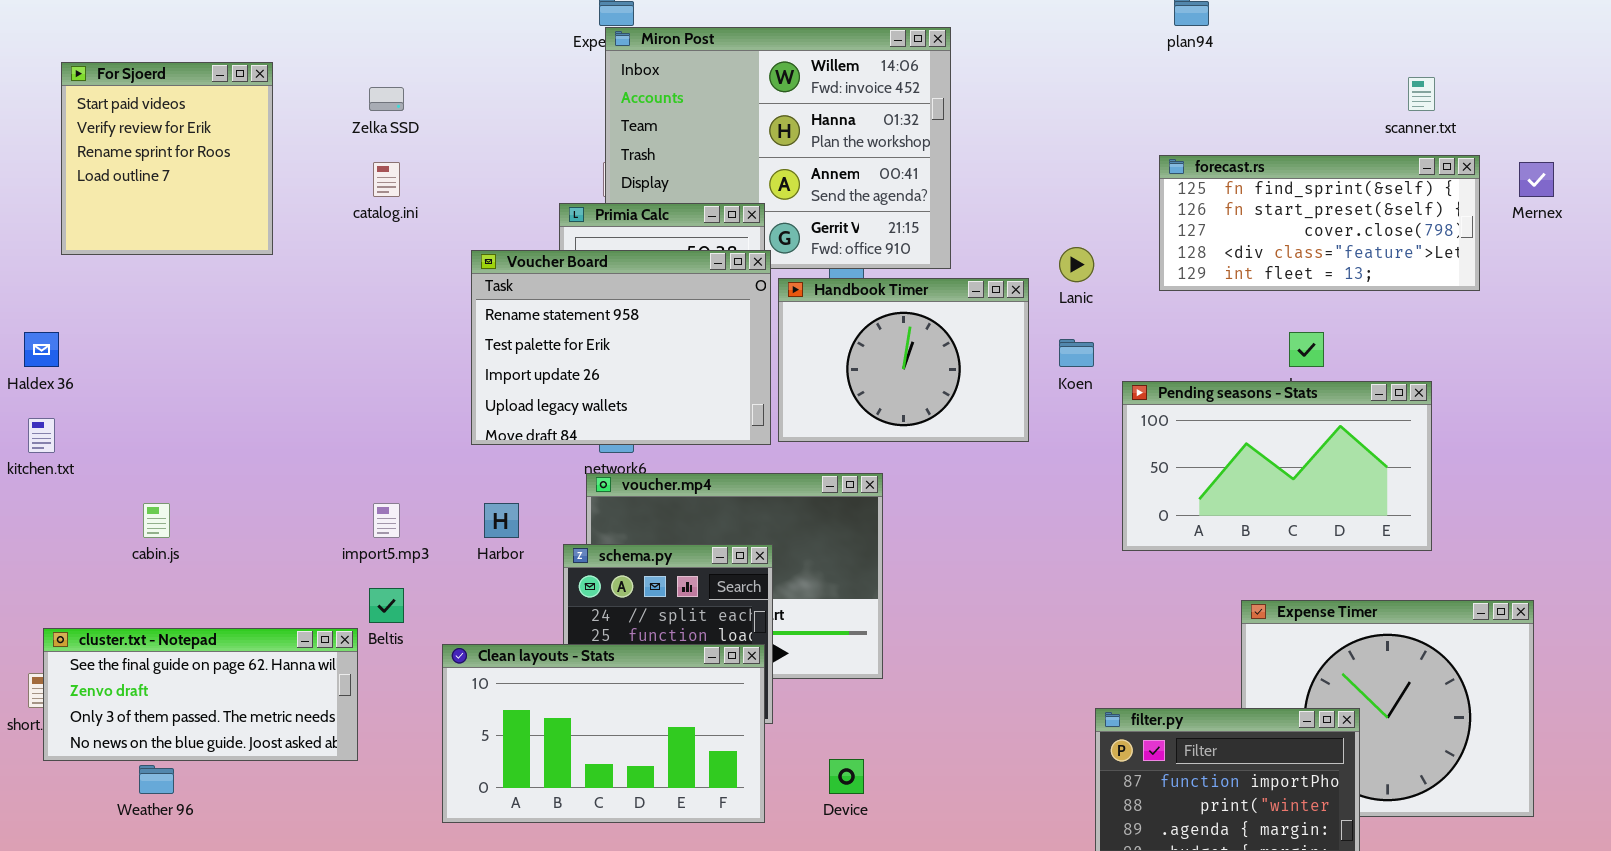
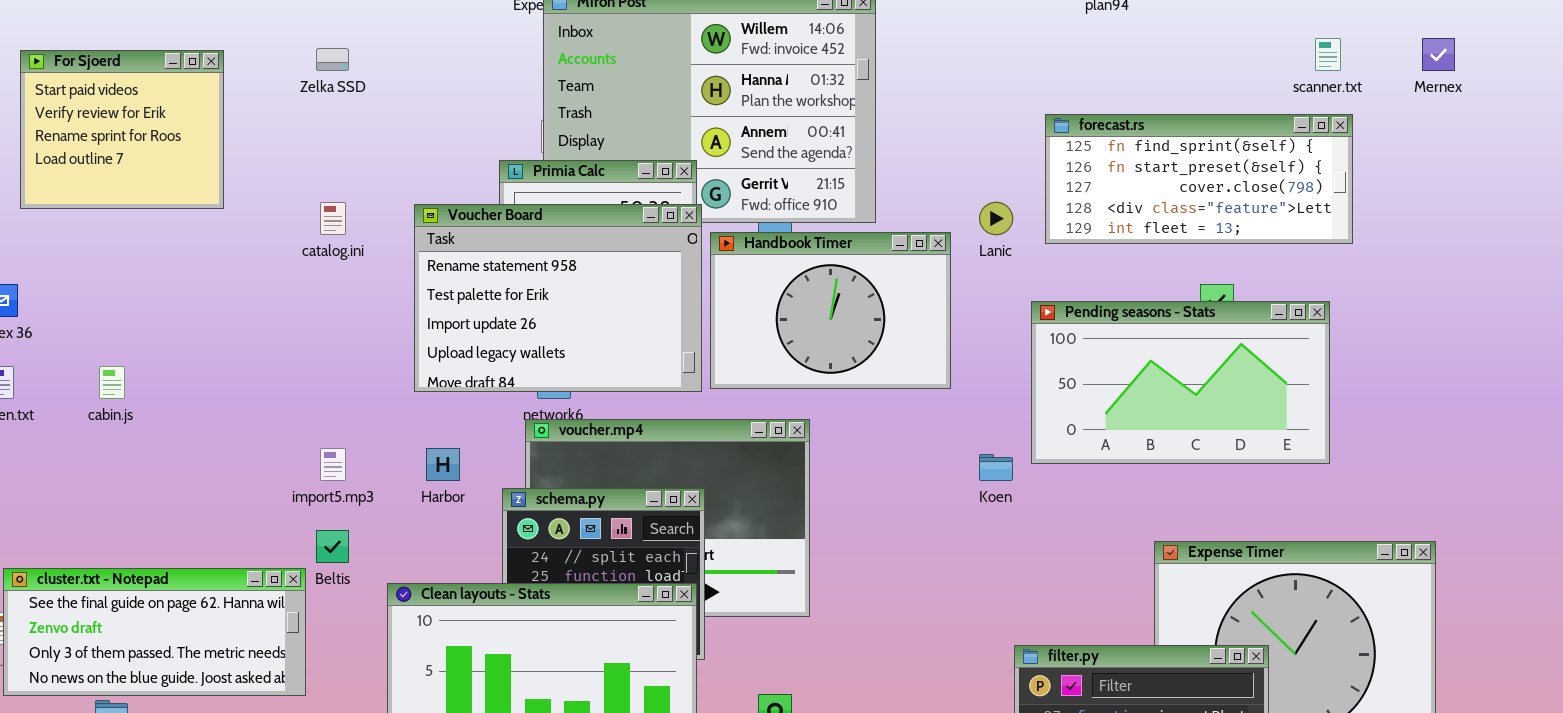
For Sjoerd: [61,62,273,255] -> [20,50,224,209], resized
forecast.rs: [1159,155,1480,291] -> [1045,114,1353,244], moved
catalog.ini: [373,162,400,197] -> [320,202,346,235], moved
Mernex: [1519,162,1554,197] -> [1422,38,1455,71], moved
Koen: [1059,339,1094,367] -> [979,454,1013,481], moved
Pending seasons - Stats: [1122,381,1432,551] -> [1031,301,1330,464], moved
cabin.js: [143,503,170,538] -> [99,366,125,399], moved

